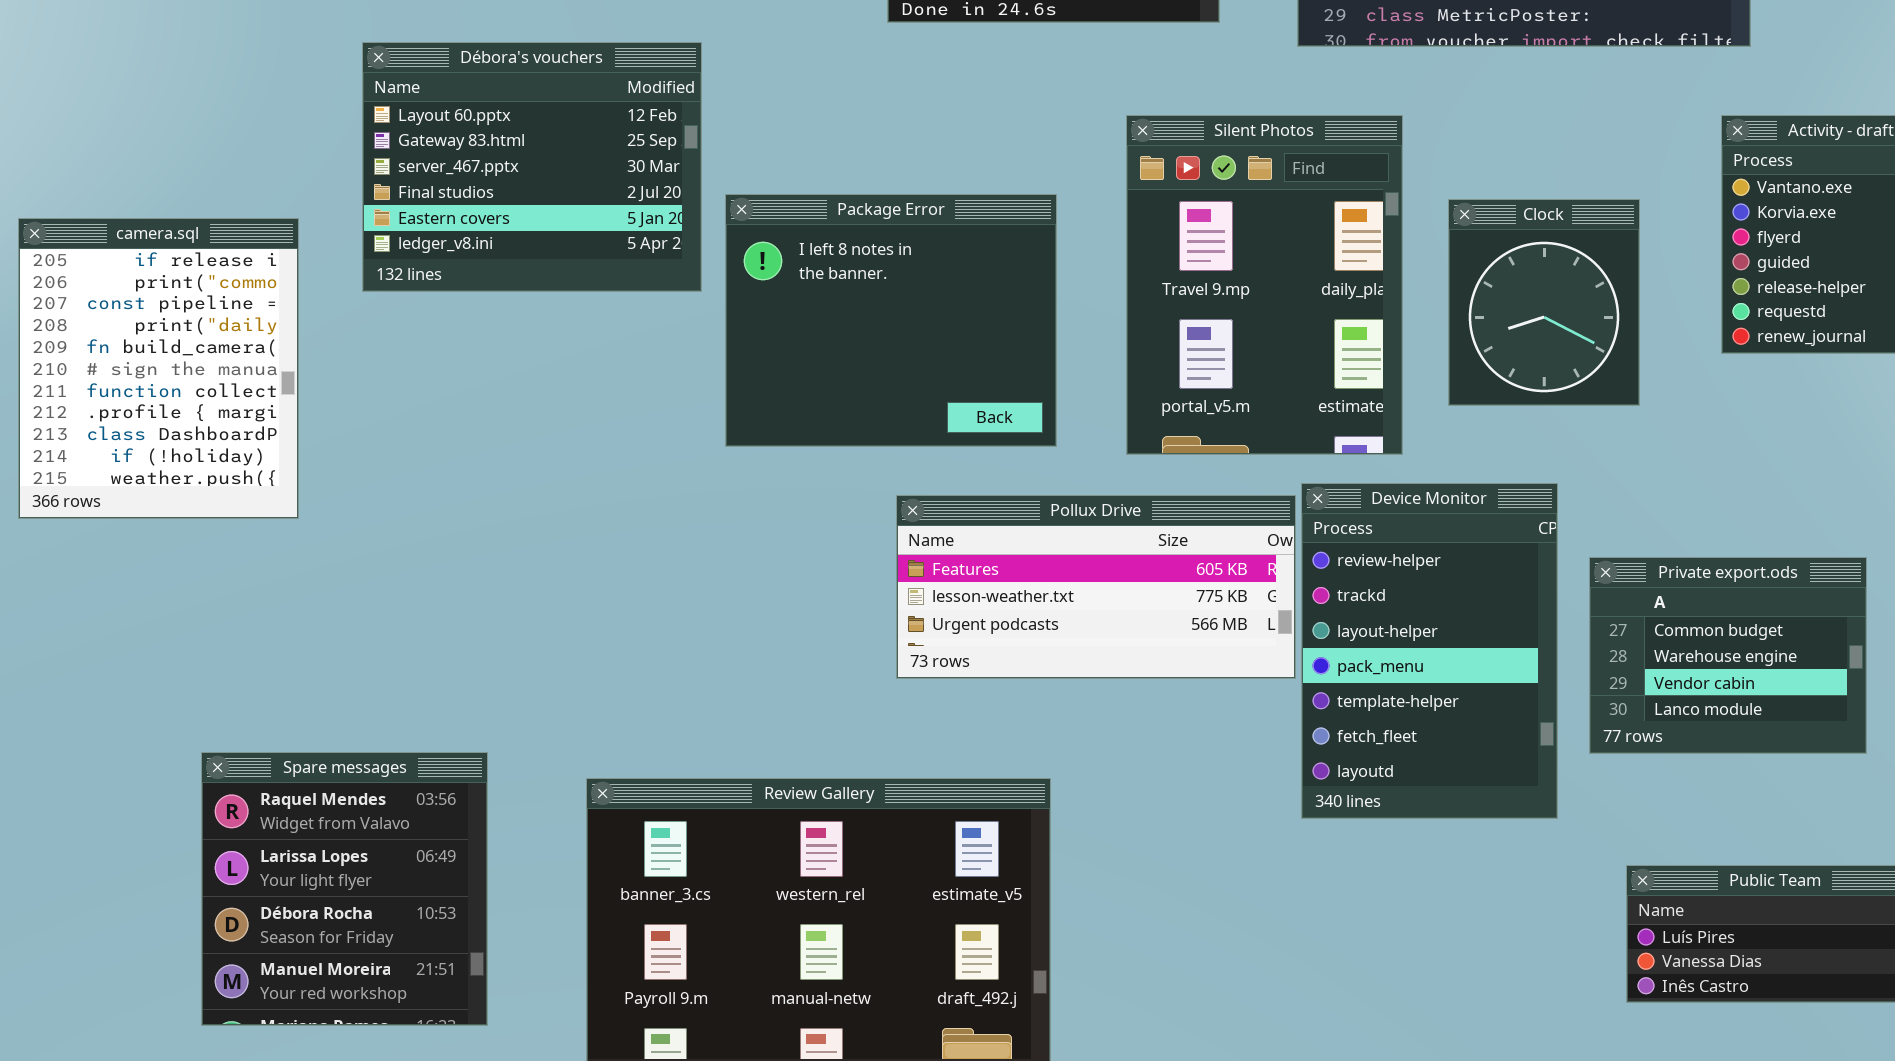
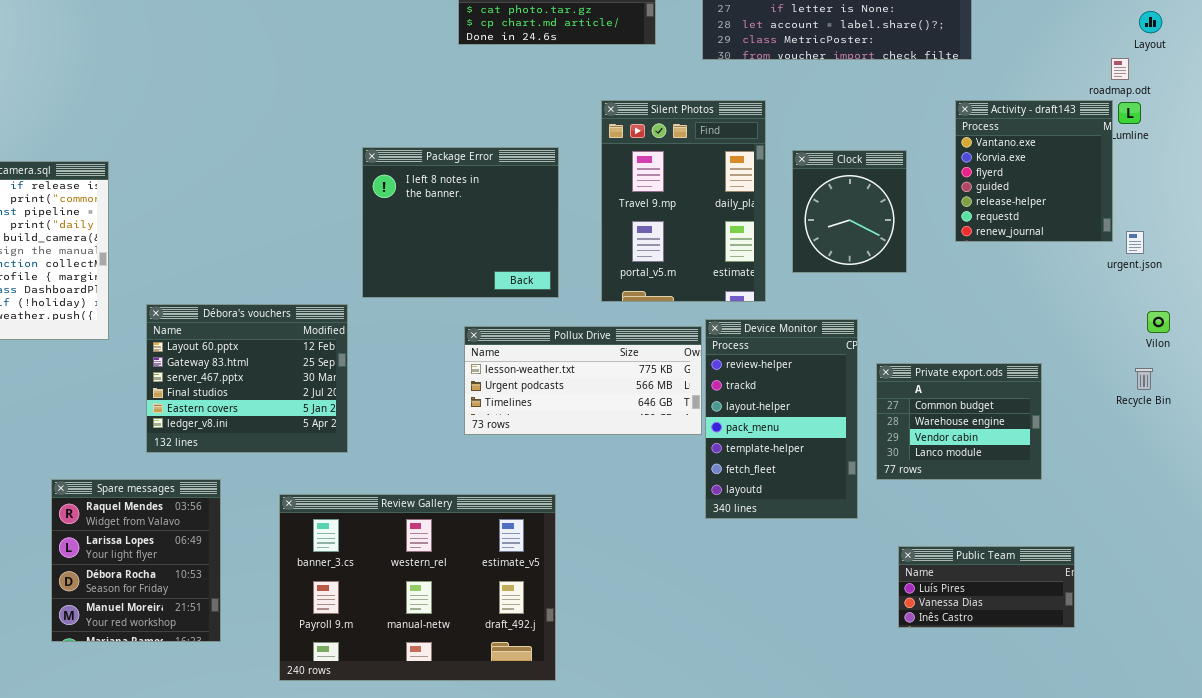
Débora's vouchers: [362,42,702,292] -> [146,304,348,453], moved
Pollux Drive: [896,495,1296,679] -> [464,326,702,435], scrolled down 1 row

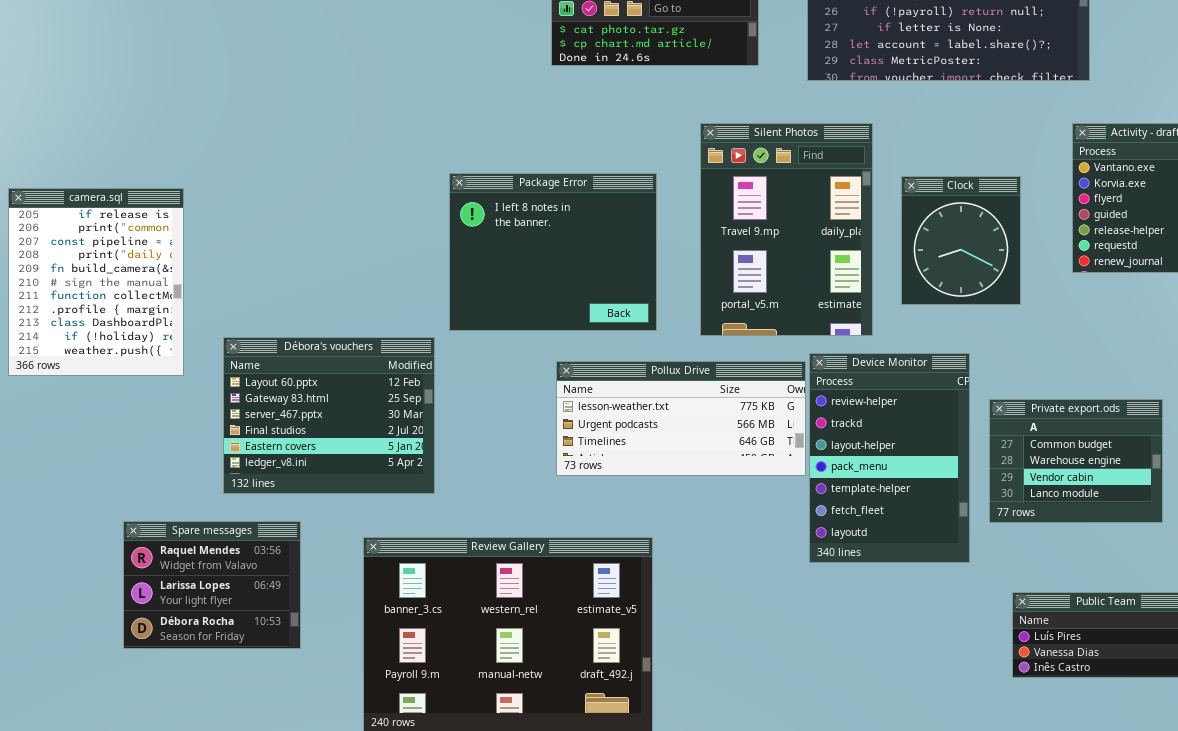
Spare messages: [51,479,221,642] -> [123,521,301,649], resized

